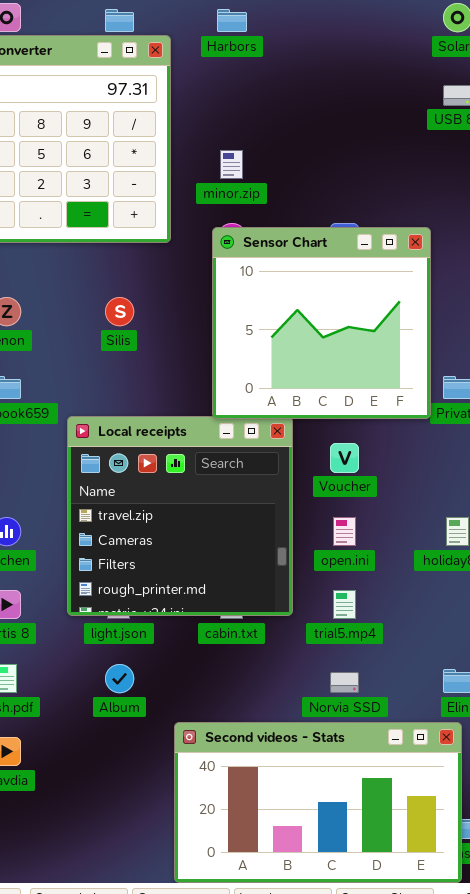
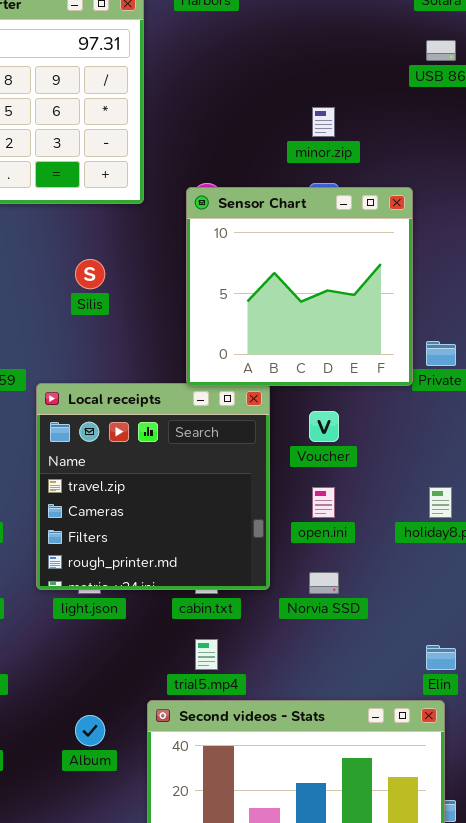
minor.zip: [220,150,243,179] -> [312,107,335,137], moved
trial5.mp4: [333,590,356,619] -> [195,639,218,670], moved
Album: [105,664,134,693] -> [75,715,105,746], moved
Norvia SSD: [330,672,359,693] -> [309,572,339,594], moved

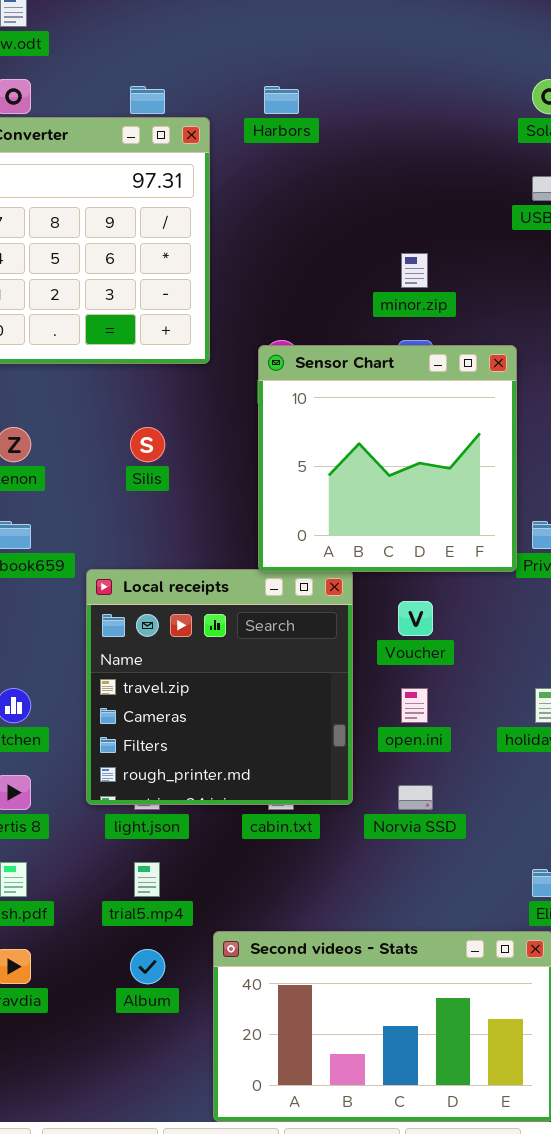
trial5.mp4: [195,639,218,670] -> [134,862,160,897], moved

